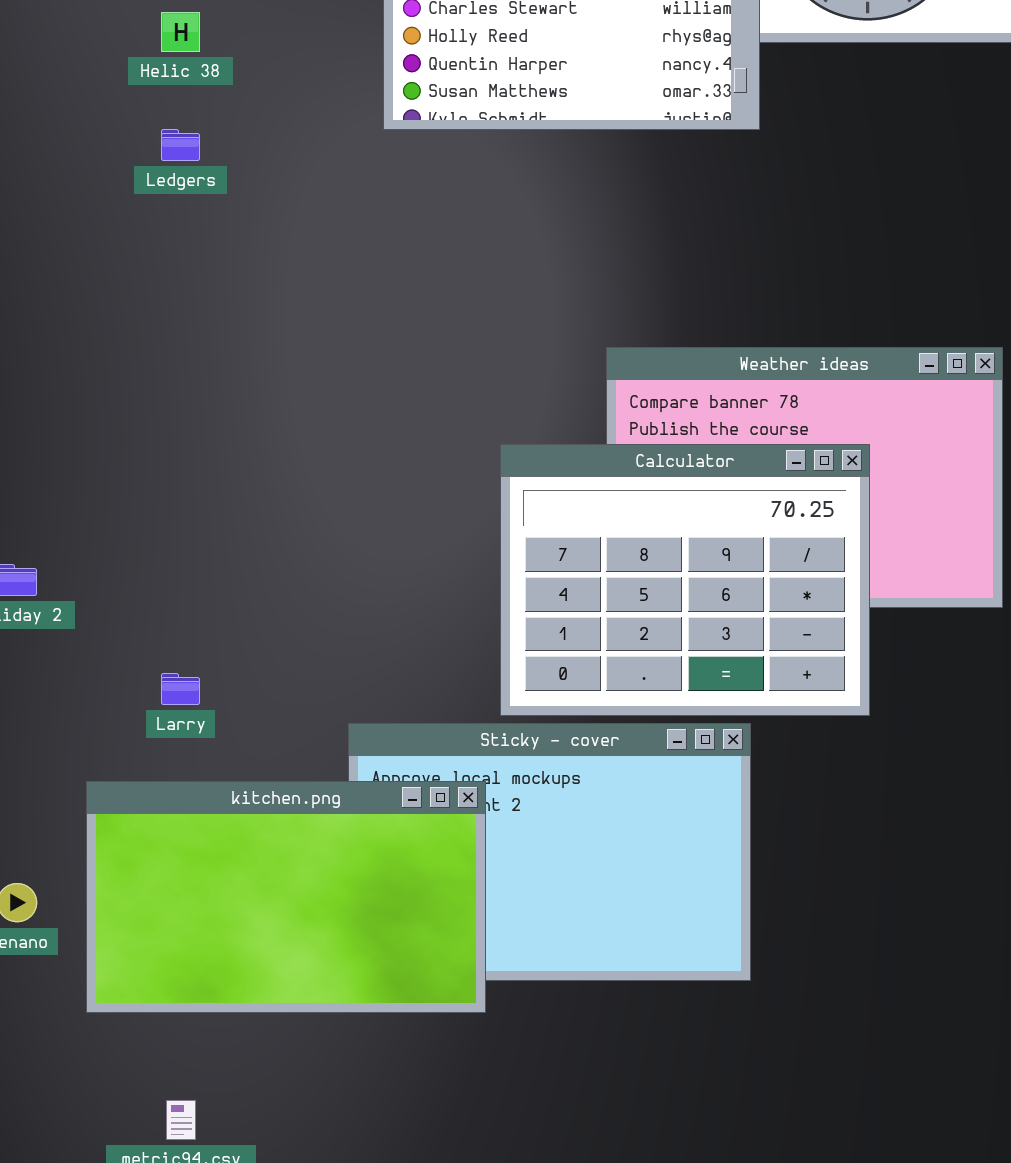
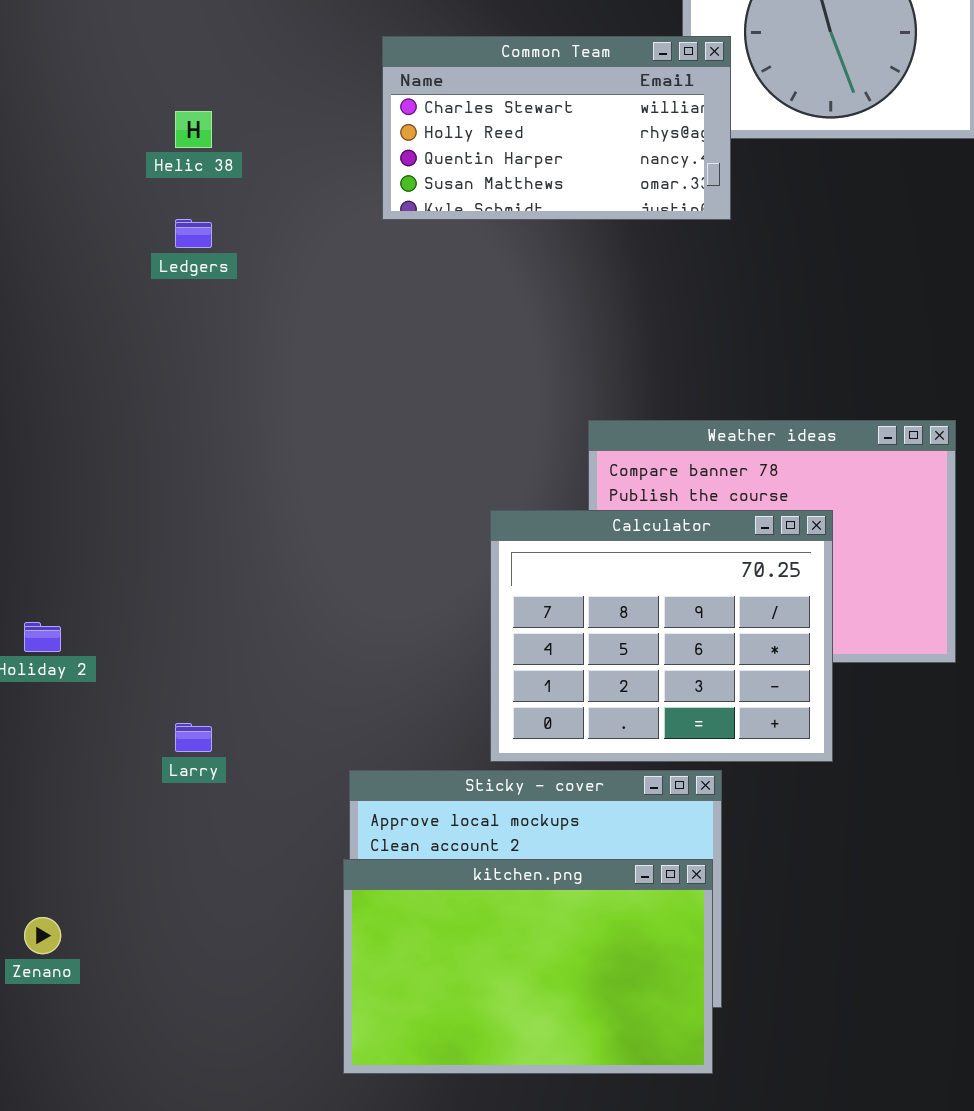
kitchen.png: [86,781,486,1013] -> [343,859,713,1074], moved

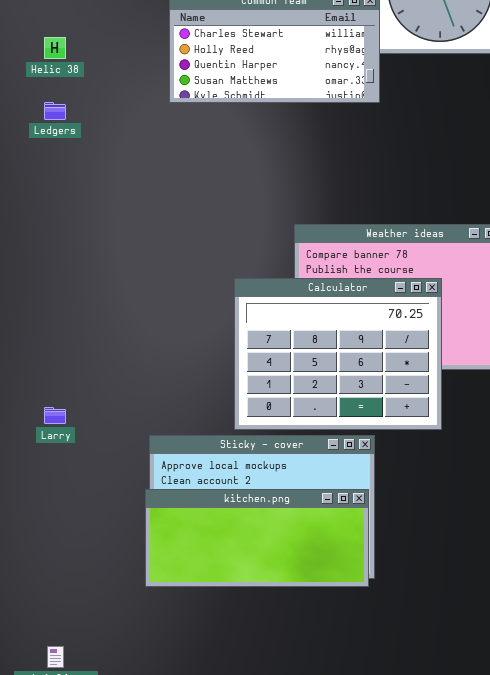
kitchen.png: [343,859,713,1074] -> [145,489,369,587], resized

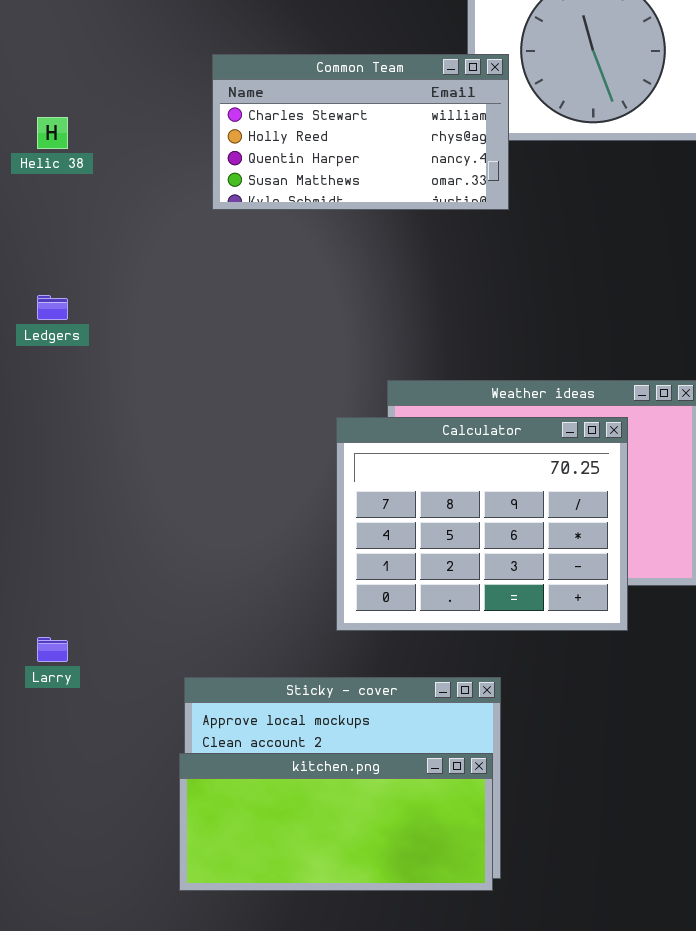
Ledgers: [44,102,66,120] -> [37,295,68,320], moved
Calculator: [234,278,442,430] -> [336,417,628,631], moved

